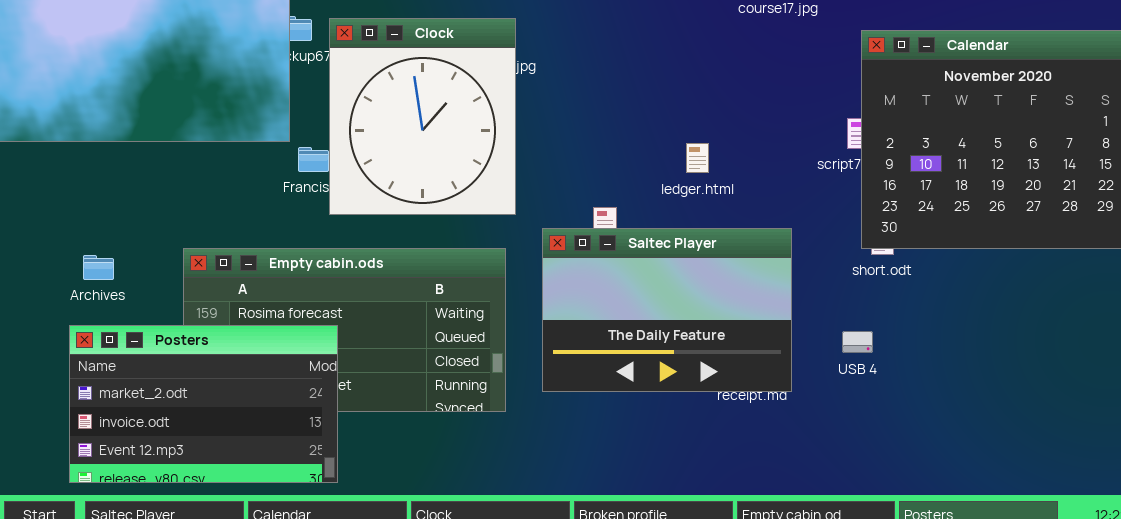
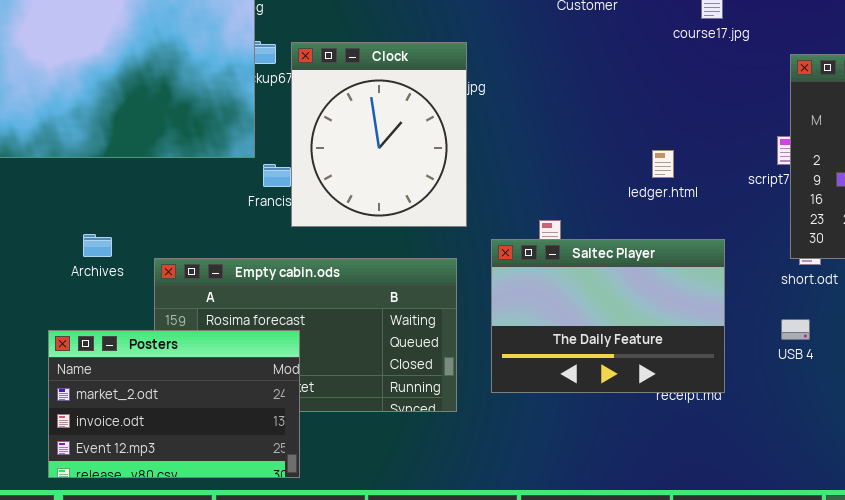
ledger.html: [686,143,709,173] -> [652,150,674,178], moved
Archives: [83,255,114,280] -> [83,234,112,257], moved
USB 4: [842,331,873,353] -> [781,319,810,340], moved

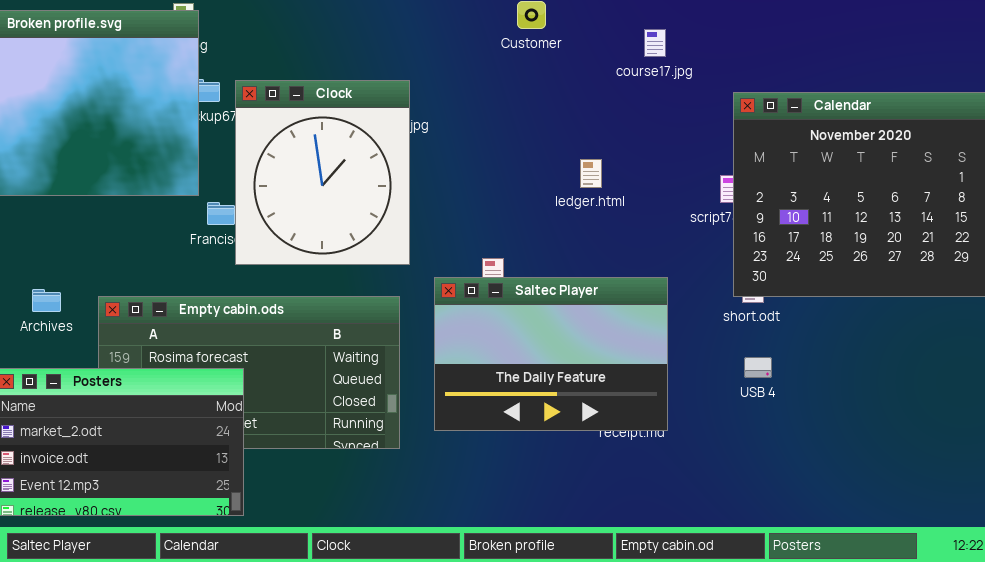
ledger.html: [652,150,674,178] -> [580,159,602,188], moved
Archives: [83,234,112,257] -> [32,289,61,312], moved
USB 4: [781,319,810,340] -> [744,357,772,378], moved

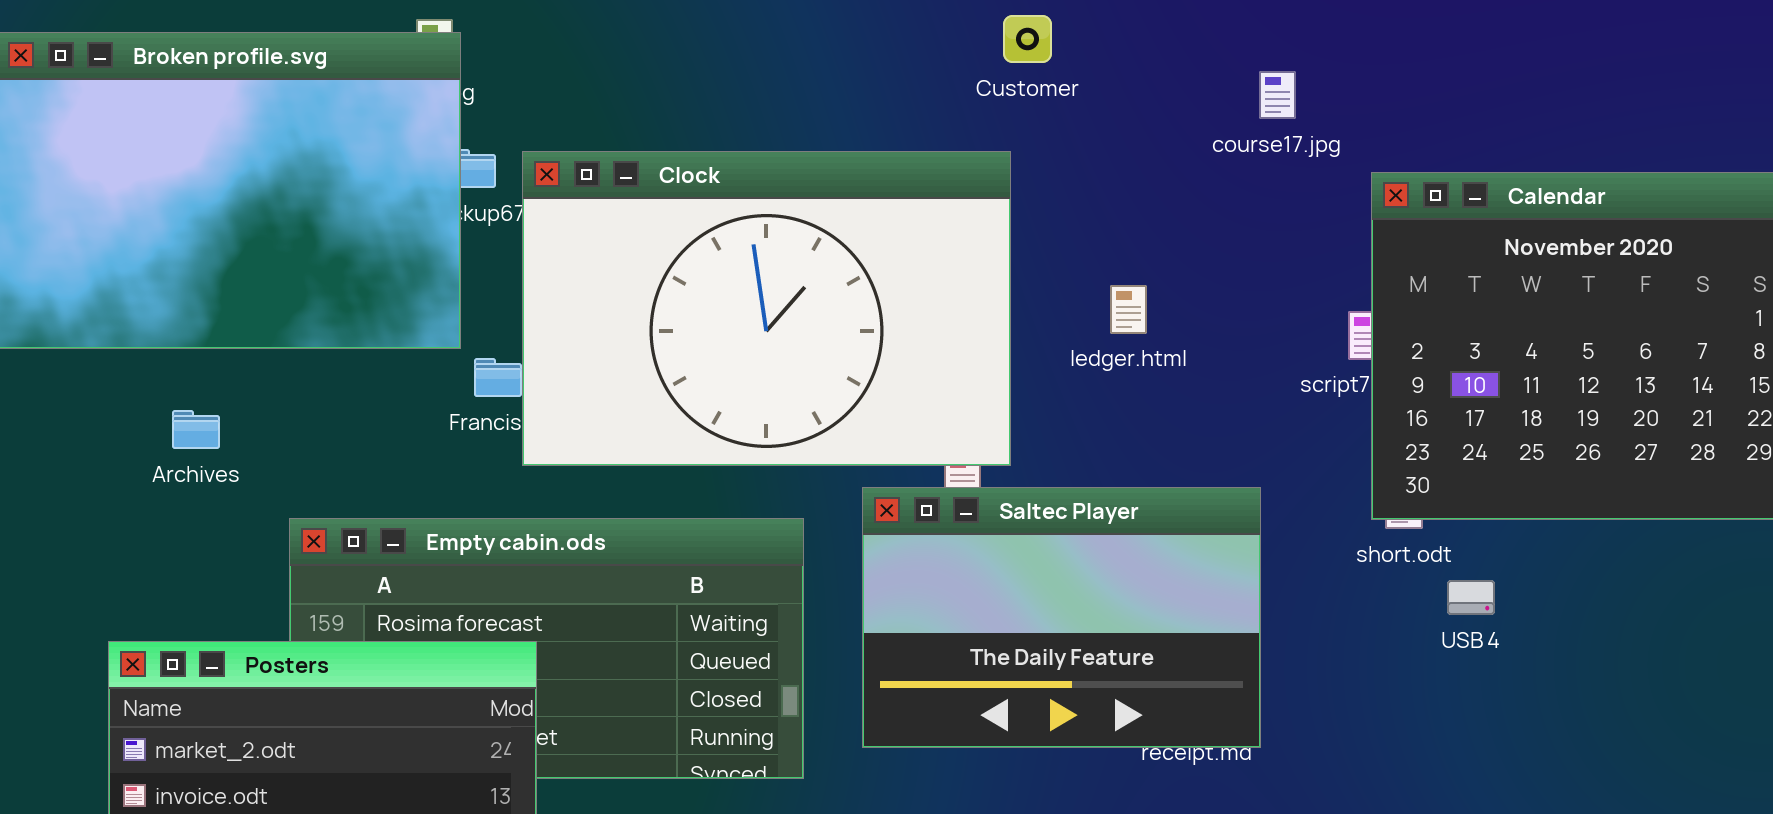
course17.jpg: [644,29,666,57] -> [1259,71,1296,119], moved
Clock: [235,80,410,265] -> [522,151,1011,466], resized
Archives: [32,289,61,312] -> [172,410,220,449], moved
USB 4: [744,357,772,378] -> [1447,580,1495,615], moved

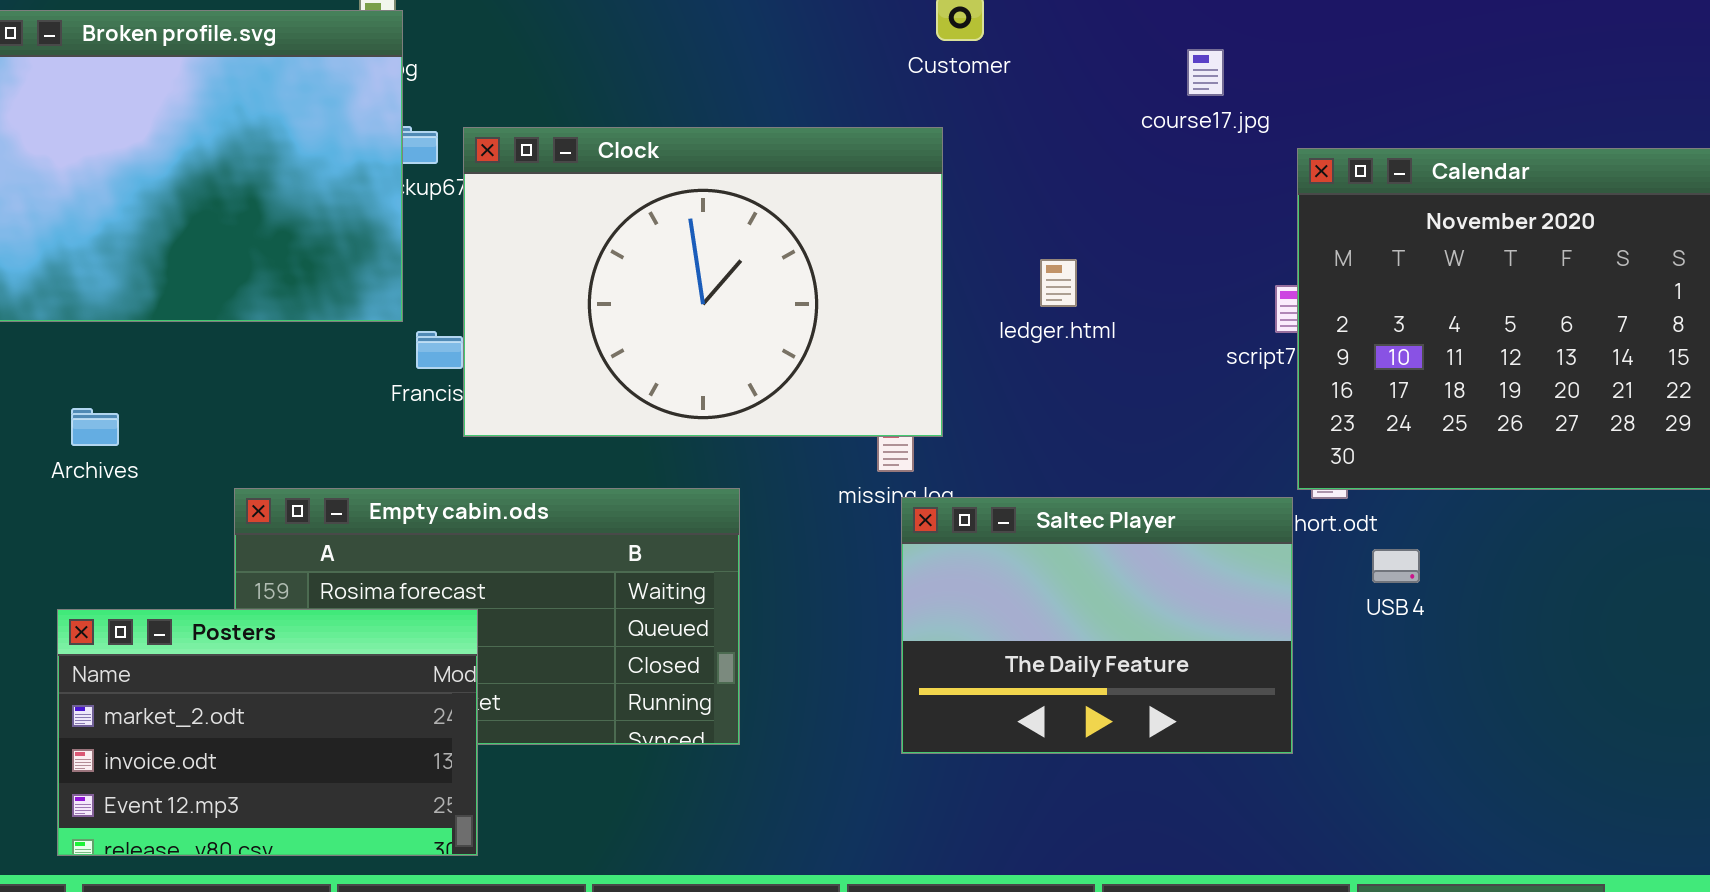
Archives: [172,410,220,449] -> [71,408,119,446], moved
Saltec Player: [862,487,1261,748] -> [901,497,1293,754], moved

